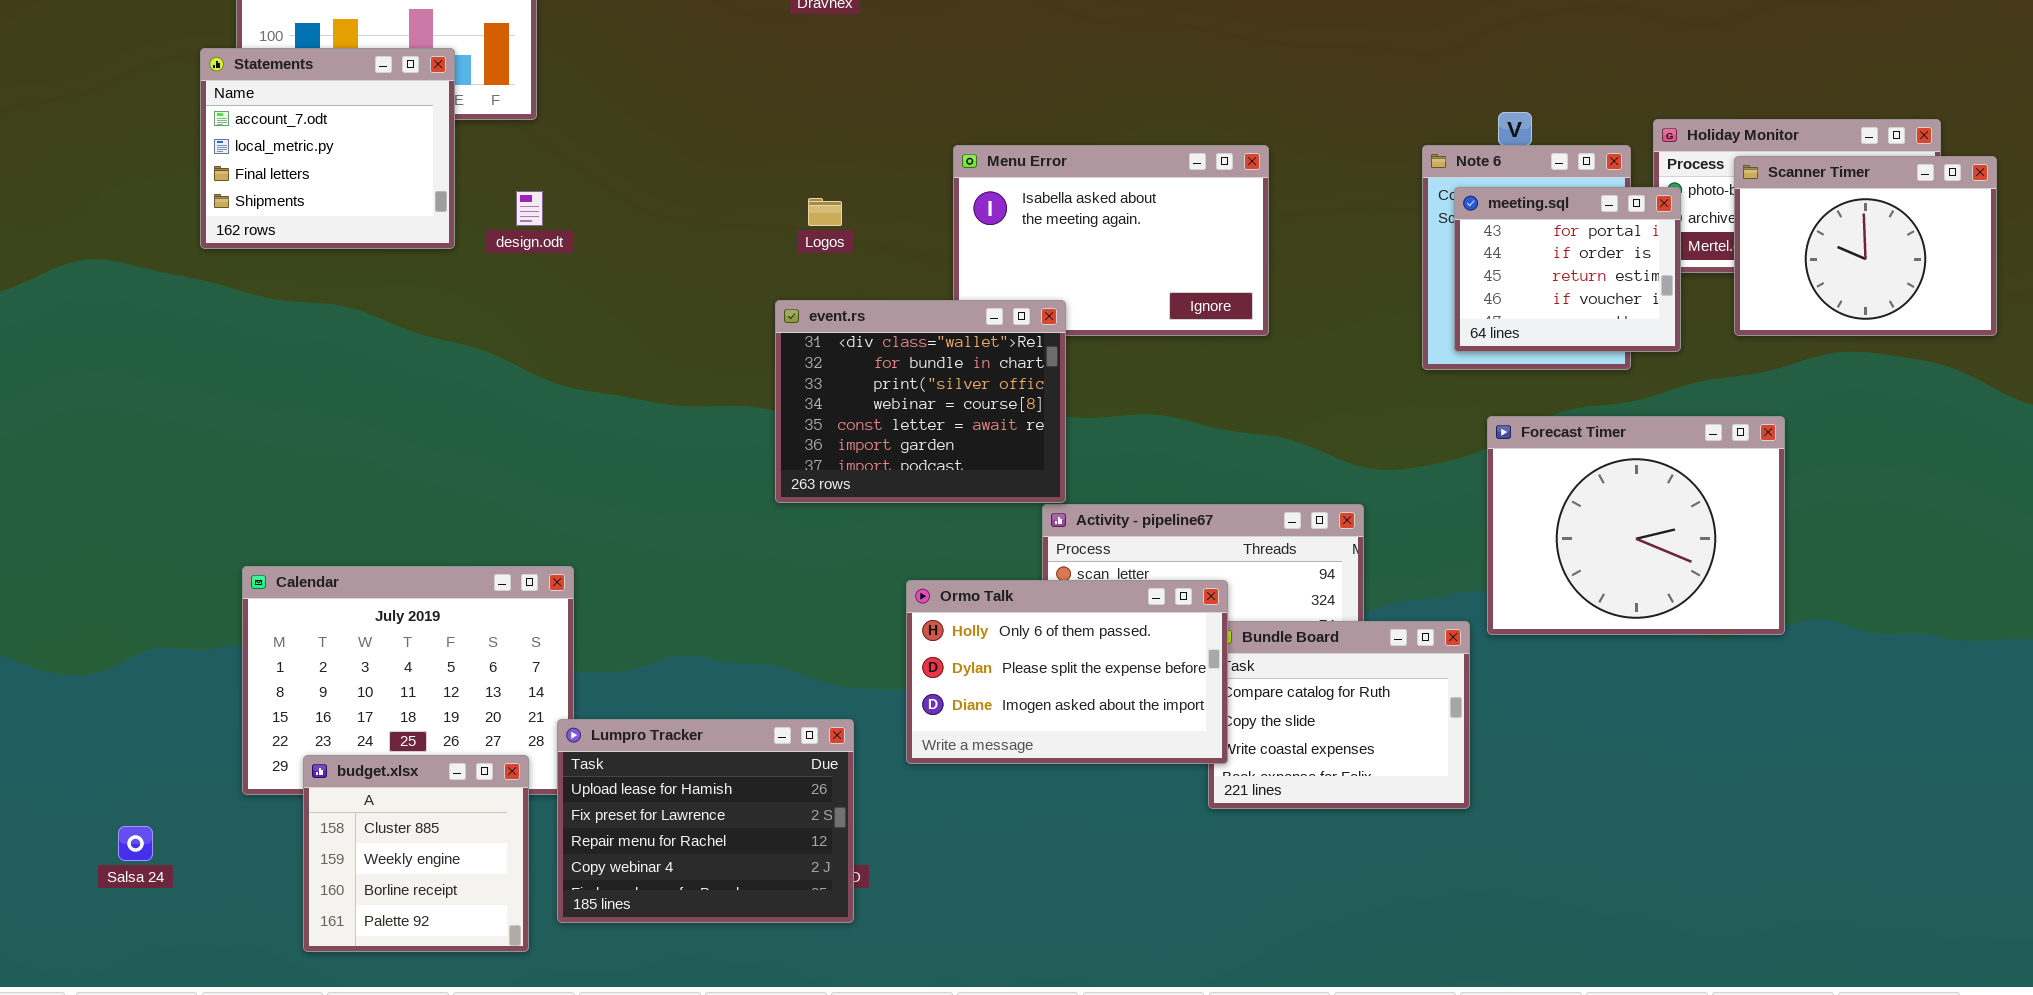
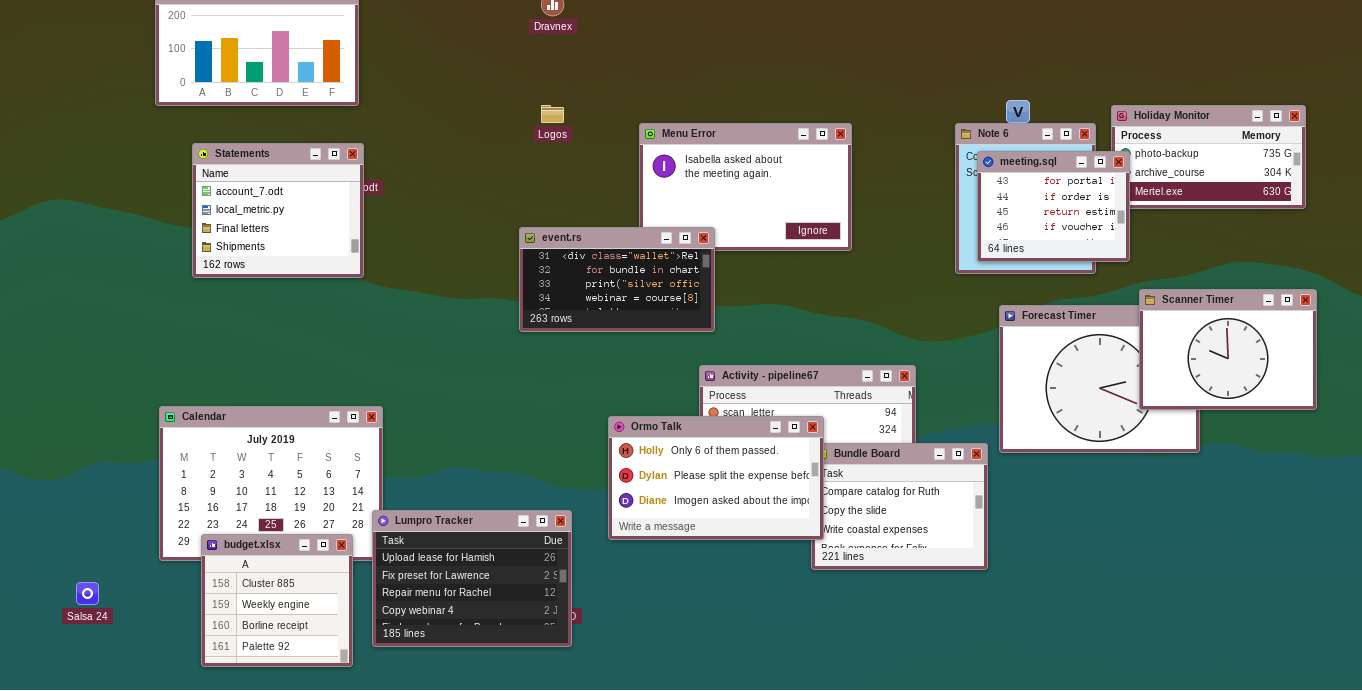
Statements: [200,48,455,249] -> [192,143,364,278], moved
Scanner Timer: [1734,156,1997,336] -> [1139,289,1317,410], moved
Logos: [808,198,842,226] -> [541,105,564,123], moved
event.rs: [775,300,1066,503] -> [519,227,715,332], resized

